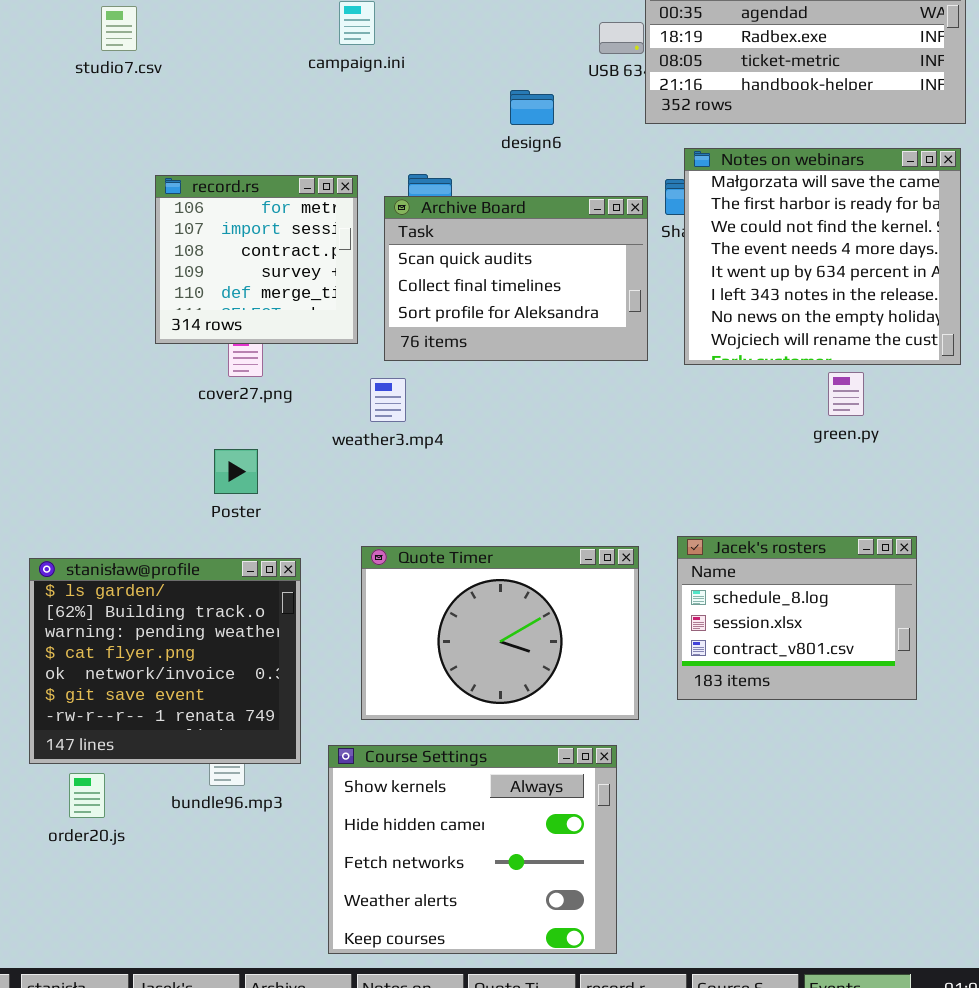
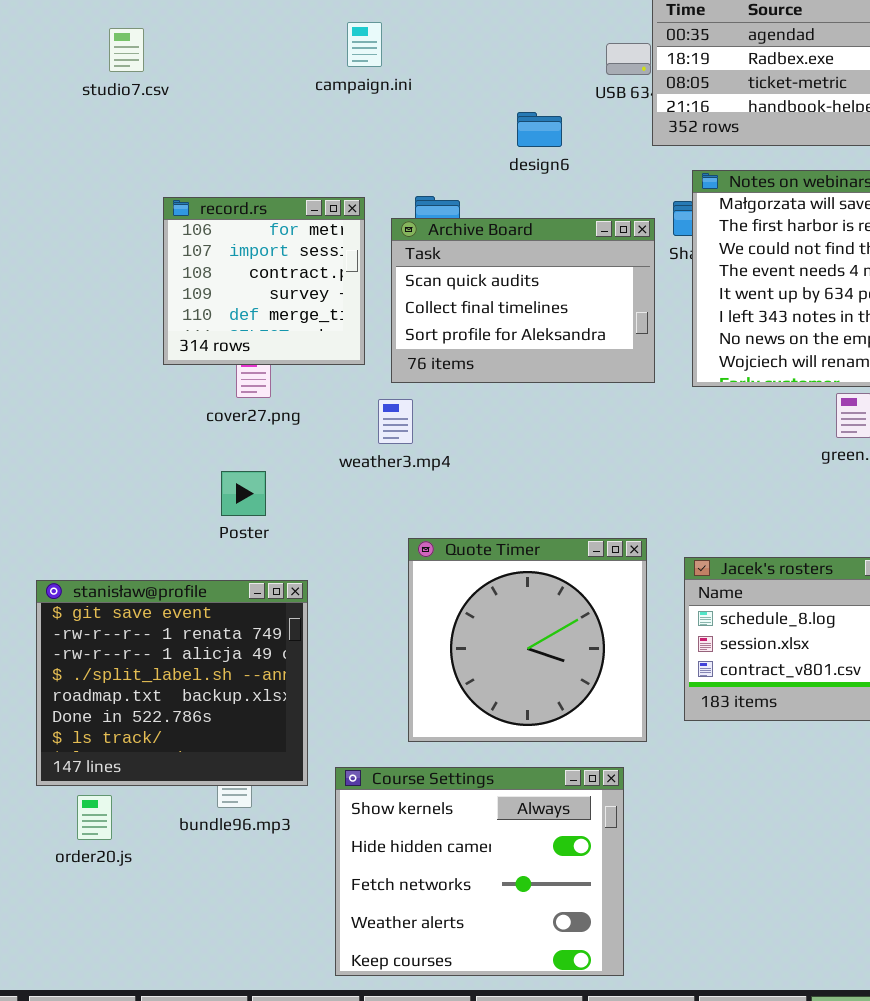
Quote Timer: [361,546,639,720] -> [408,538,647,742], resized
stanisław@profile: [29,558,301,764] -> [36,580,308,786], scrolled down 5 rows

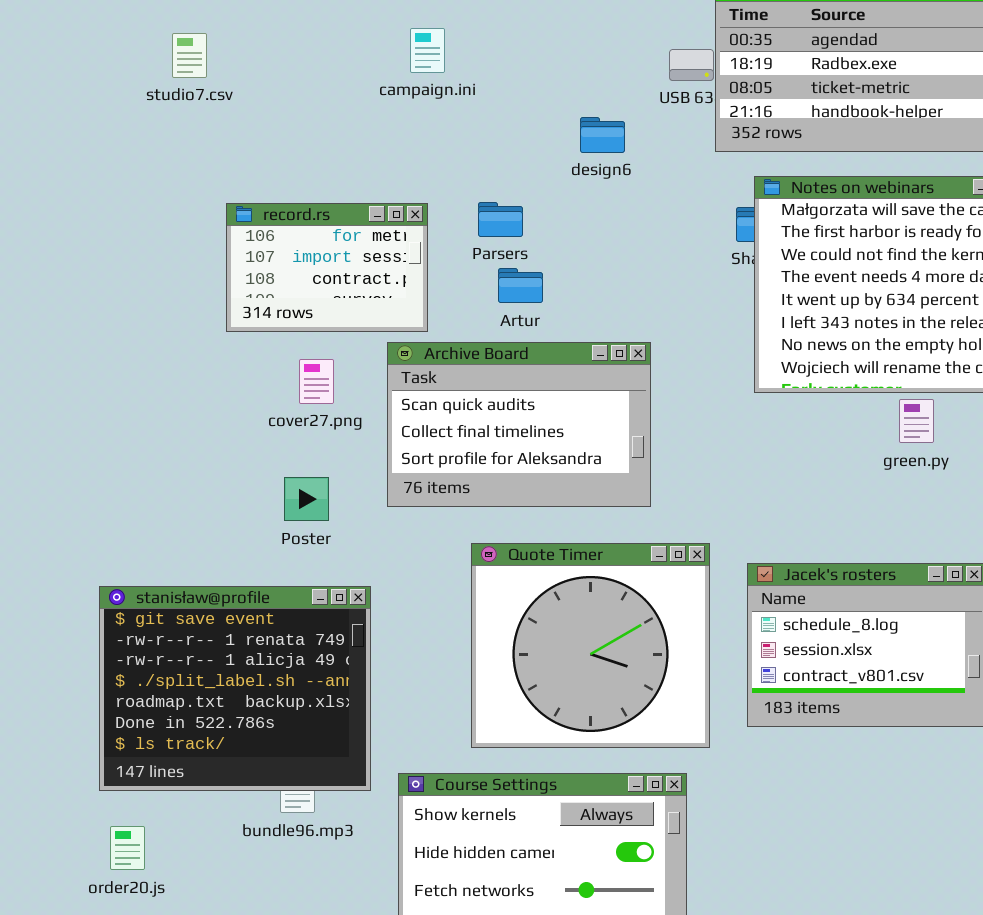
record.rs: [163,197,365,365] -> [226,203,428,332], resized
Archive Board: [391,218,655,383] -> [387,342,651,507], moved
order20.js: [77,795,112,840] -> [110,826,145,870], moved

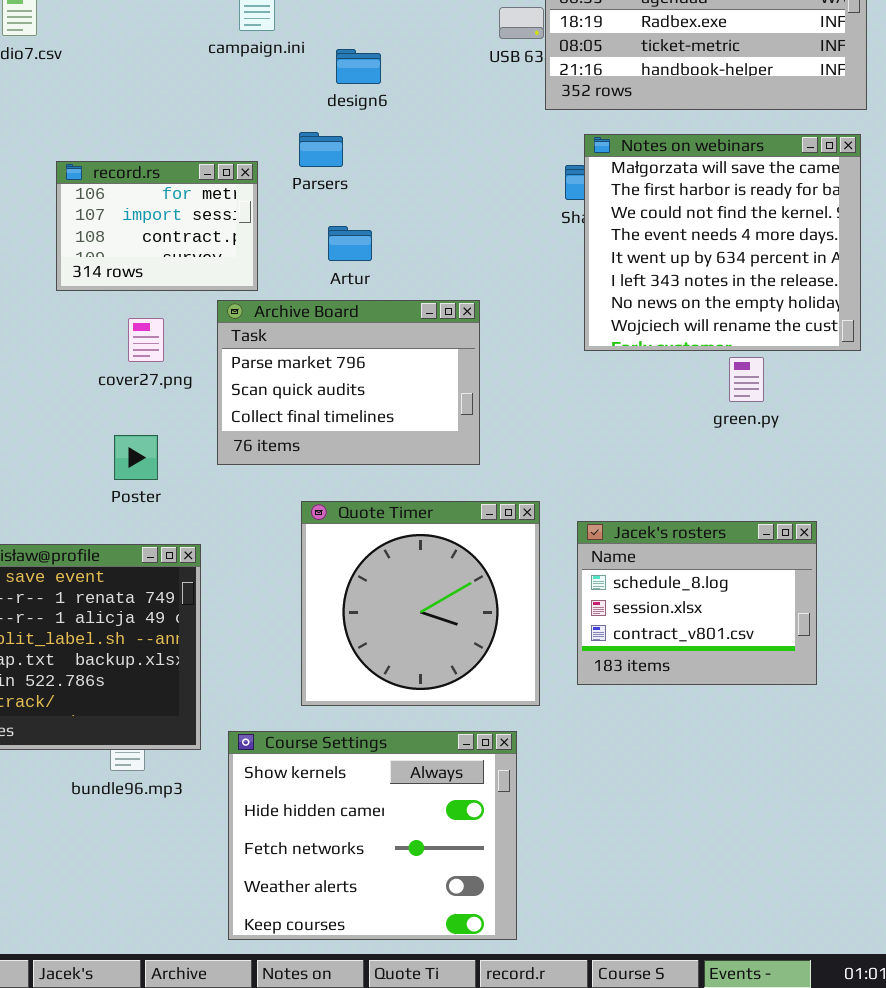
design6: [580,117,625,153] -> [336,49,381,84], moved
Parsers: [478,202,523,237] -> [299,132,343,167], moved
Archive Board: [387,342,651,507] -> [217,300,480,465], scrolled up 1 row

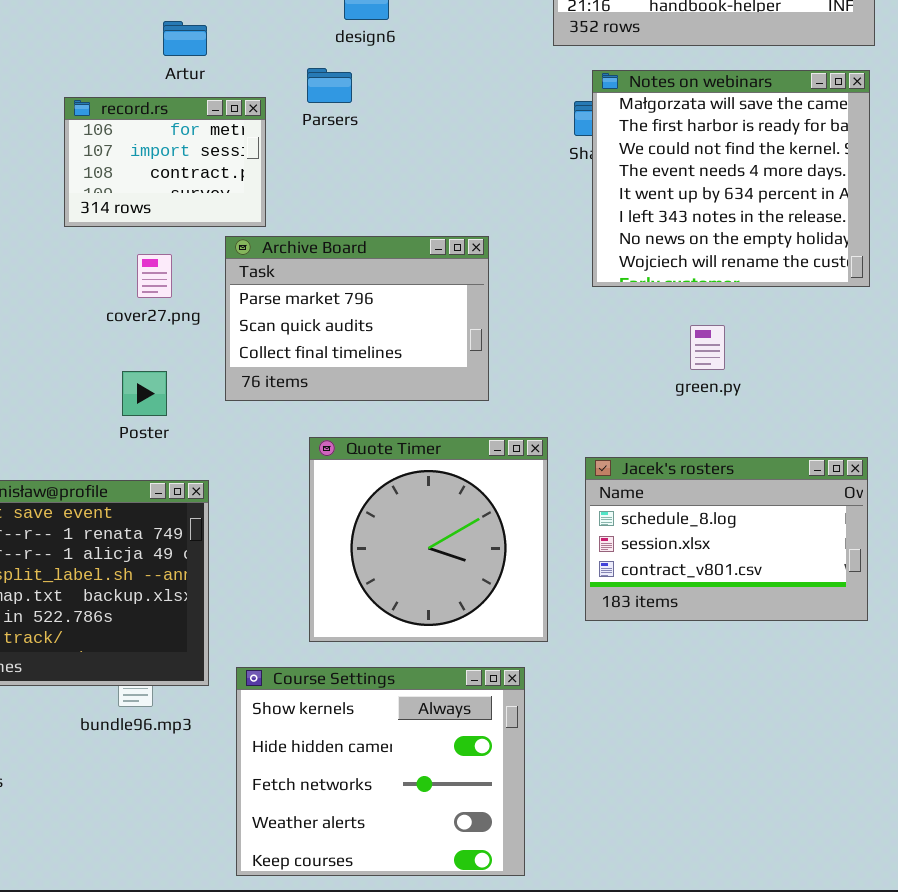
Artur: [328,226,372,261] -> [163,21,207,56], moved
green.py: [729,357,764,402] -> [690,325,725,370], moved
Jacek's rosters: [577,521,817,685] -> [585,457,868,621], resized

